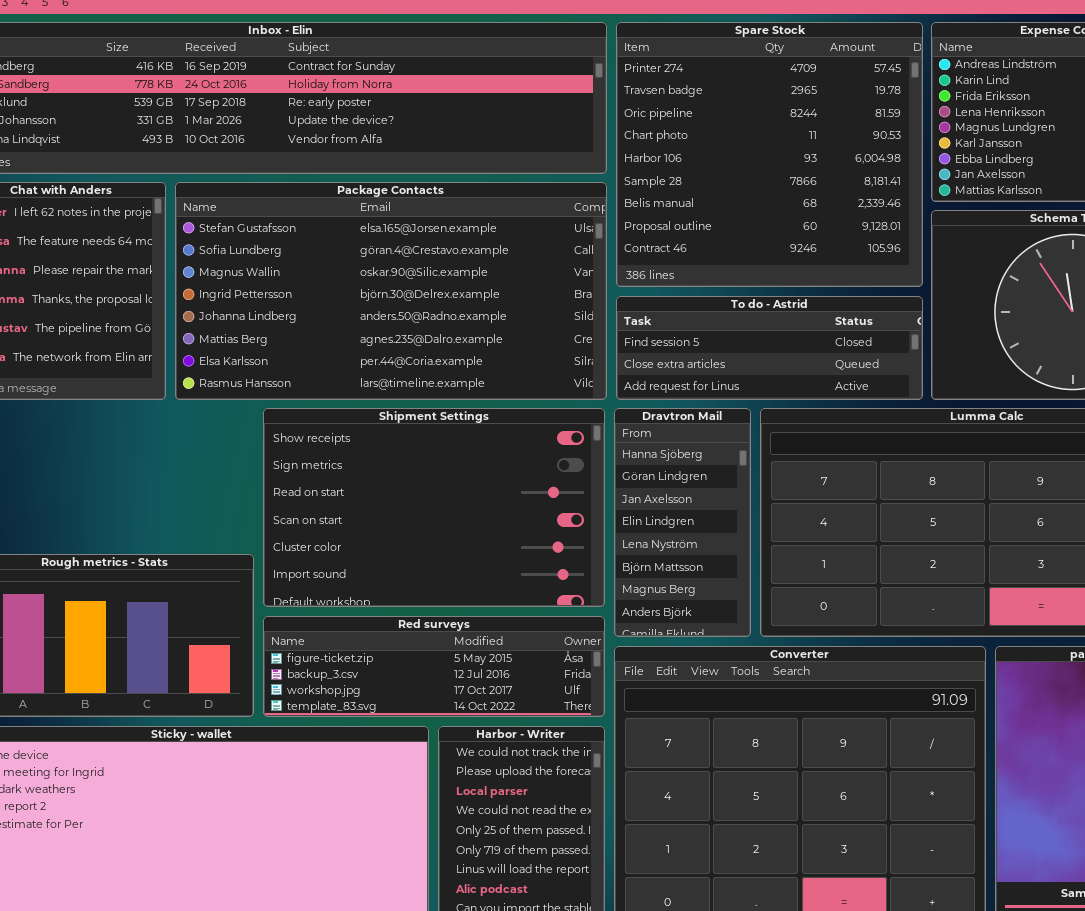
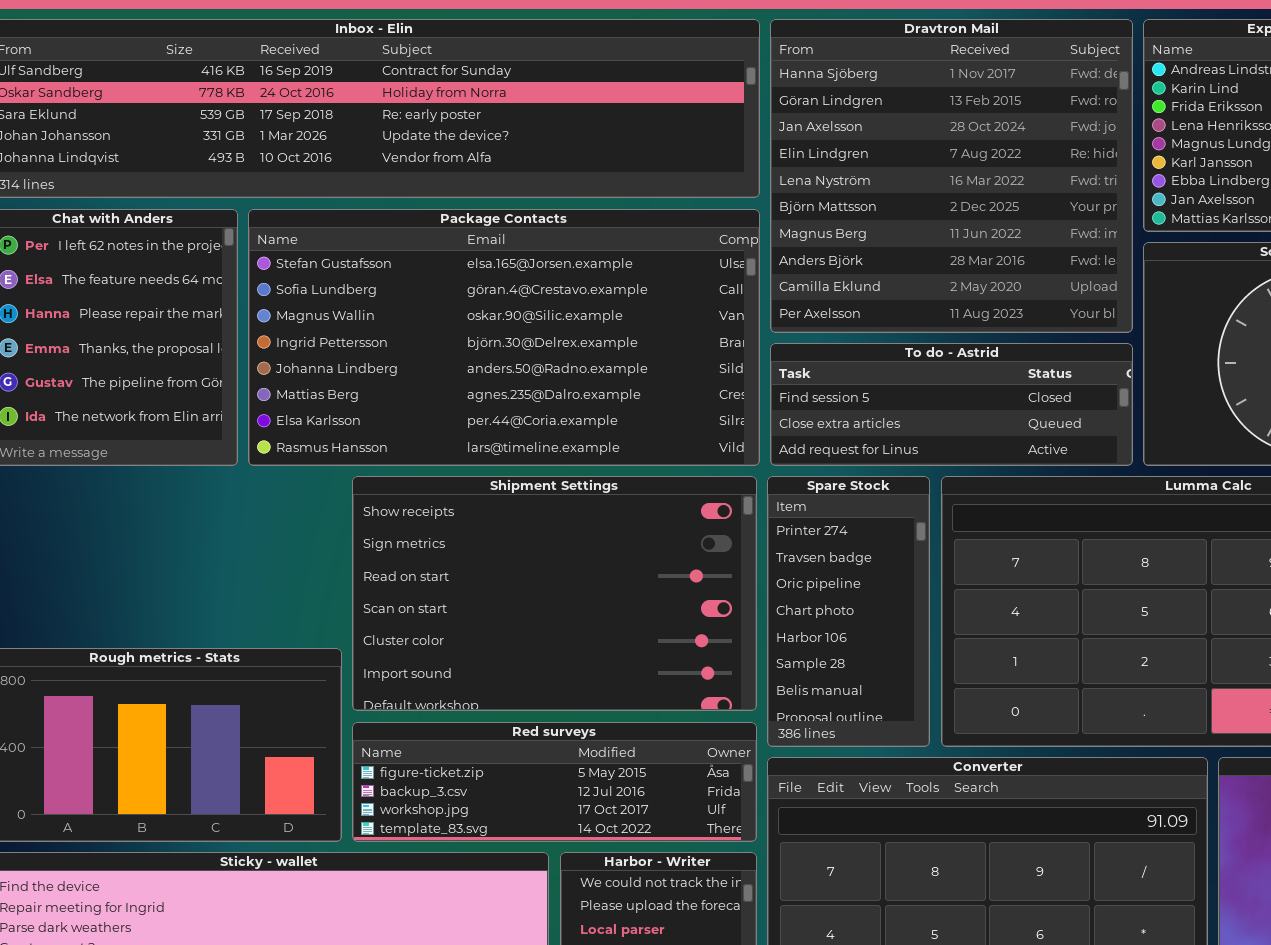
Spare Stock: [616,22,923,287] -> [767,476,930,747], moved, resized
Dravtron Mail: [614,408,751,637] -> [770,19,1133,333], moved, resized

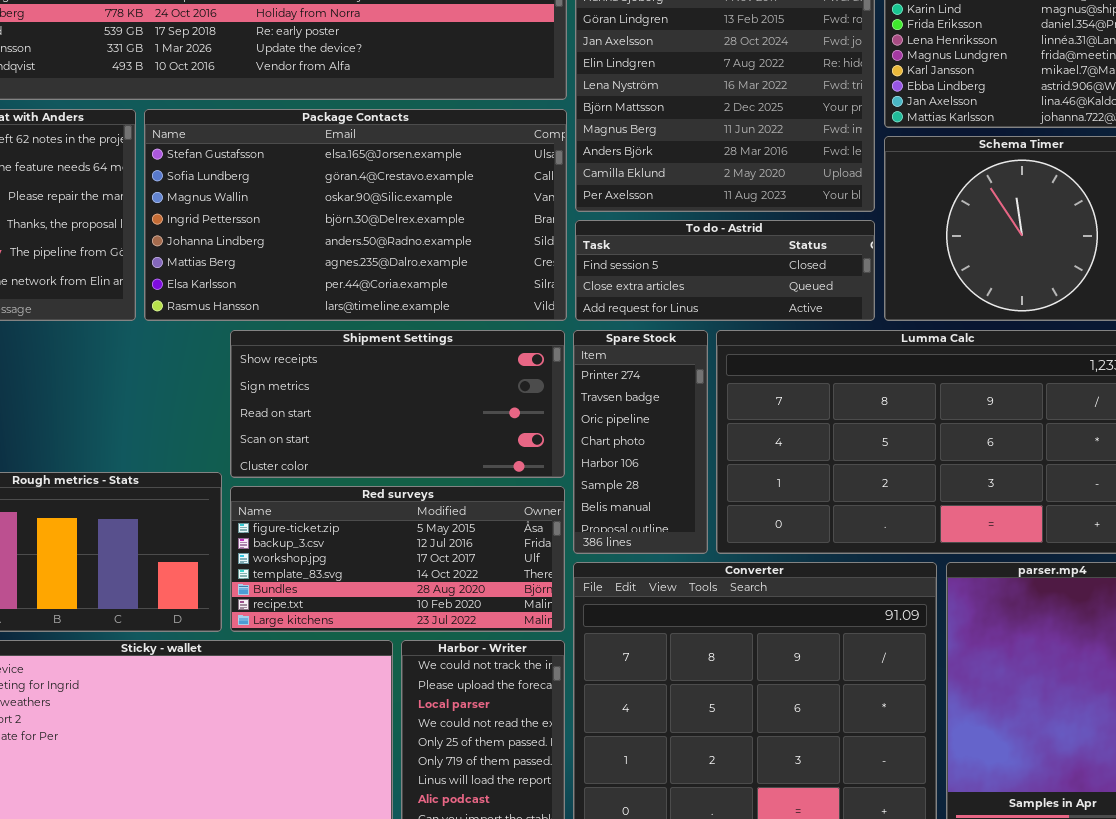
Shipment Settings: [352,476,757,711] -> [230,330,565,478], resized
Red surveys: [352,722,757,842] -> [230,486,565,632], resized

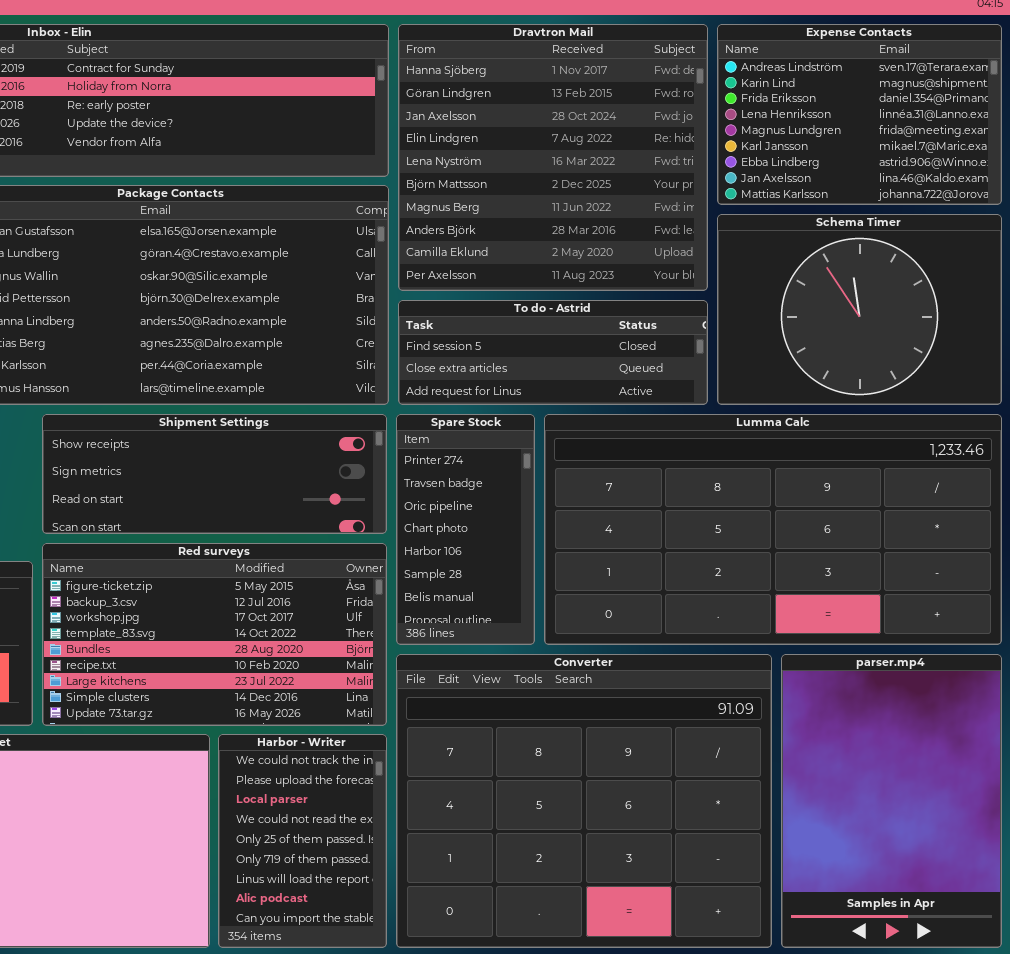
Shipment Settings: [230,330,565,478] -> [42,414,387,534], resized
Red surveys: [230,486,565,632] -> [42,543,387,726], resized

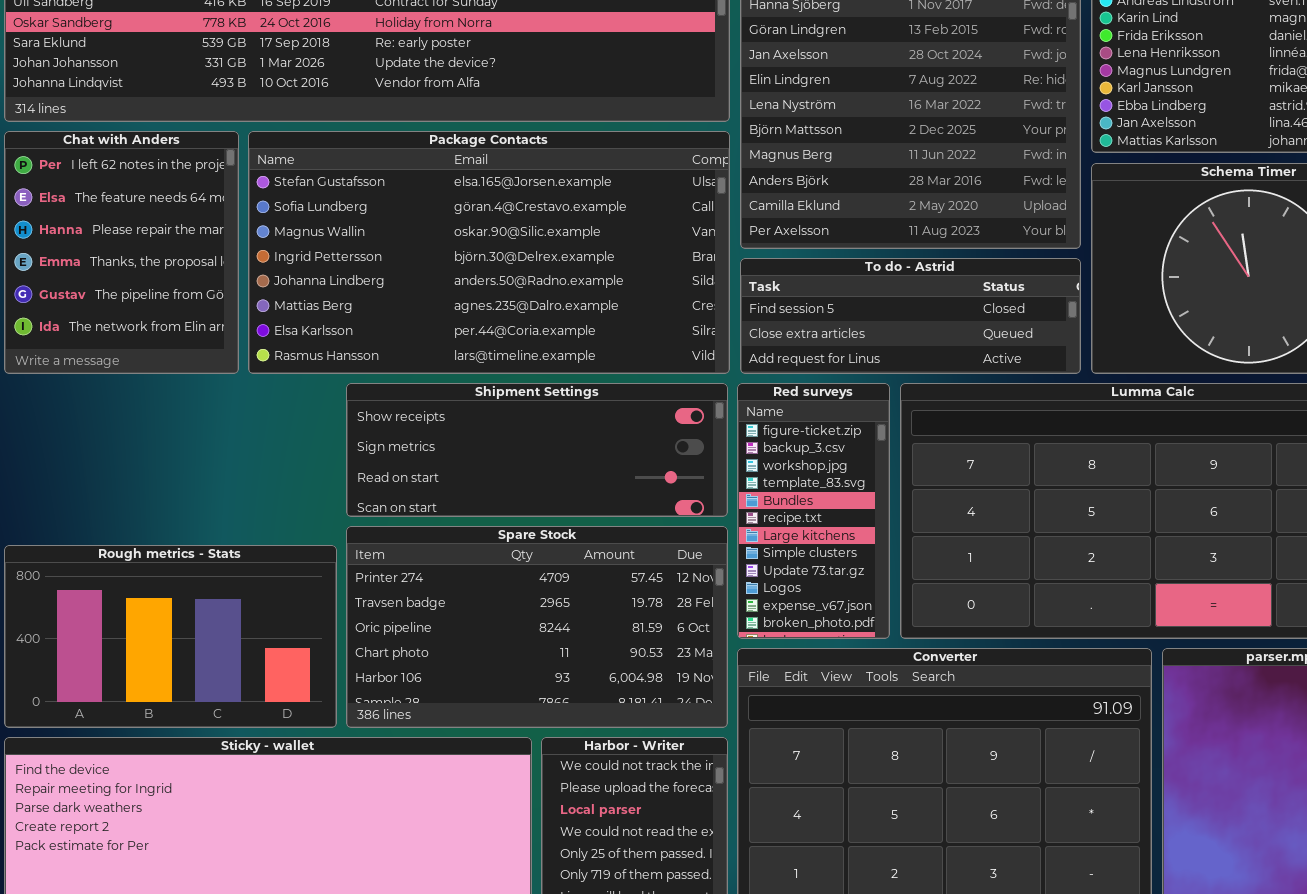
Spare Stock: [396,414,535,645] -> [346,526,728,728], moved, resized
Red surveys: [42,543,387,726] -> [737,383,890,639], moved, resized

